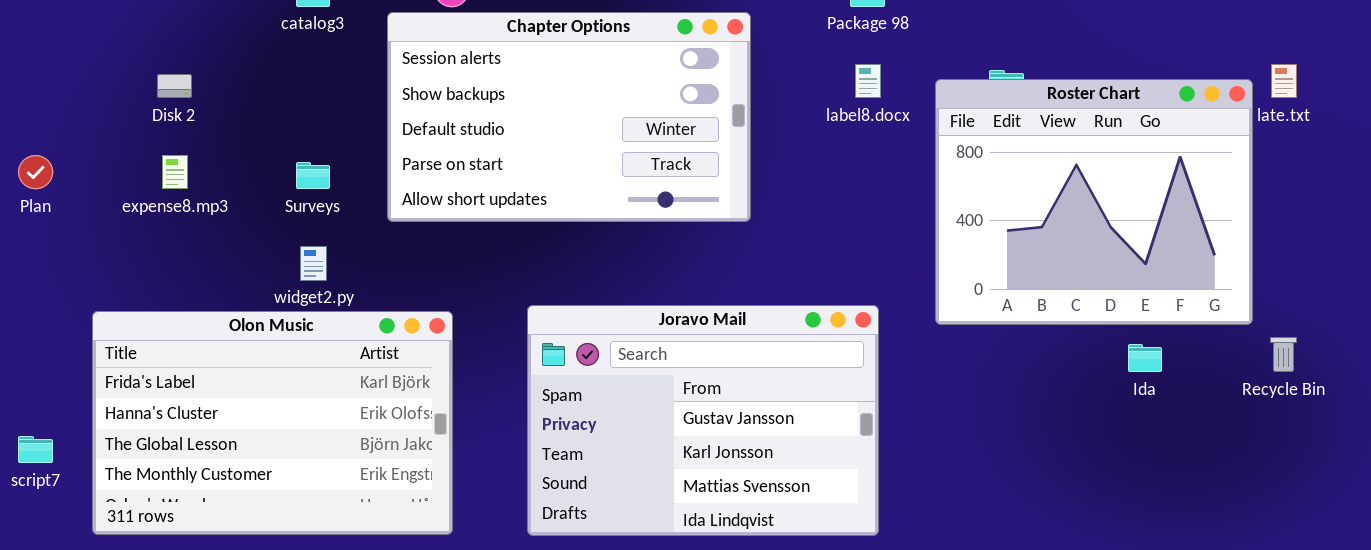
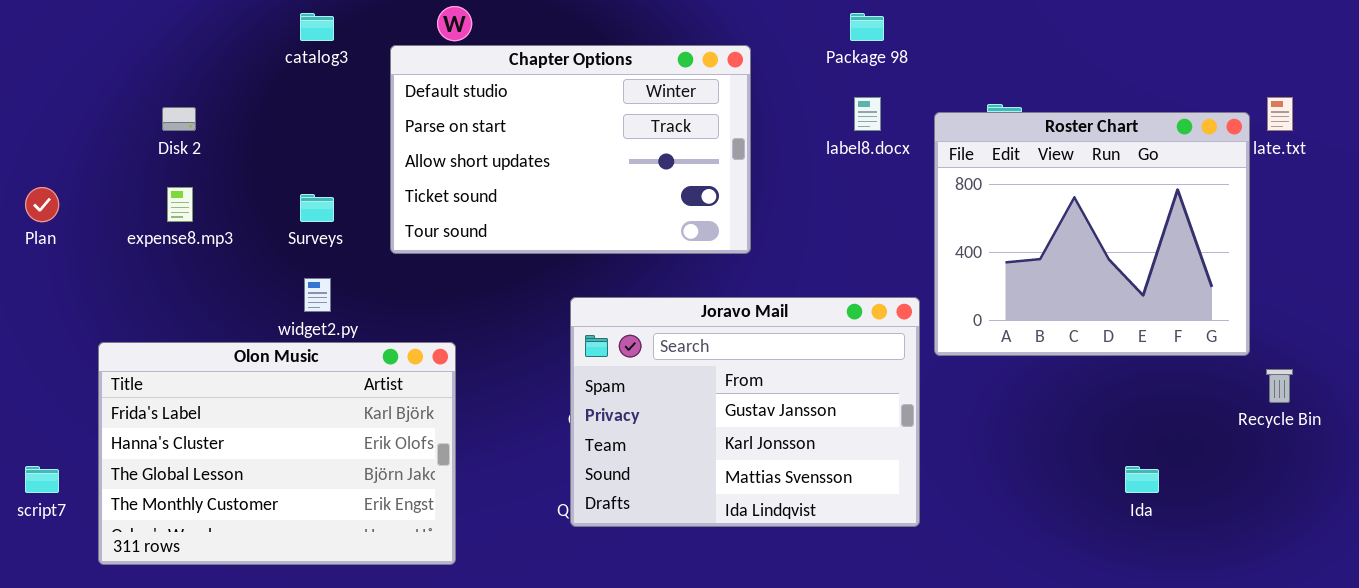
Chapter Options: [387,12,751,222] -> [390,45,751,254], scrolled down 2 rows
Joravo Mail: [527,305,879,536] -> [570,297,920,527], moved
Ida: [1128,344,1162,372] -> [1125,466,1159,493], moved

